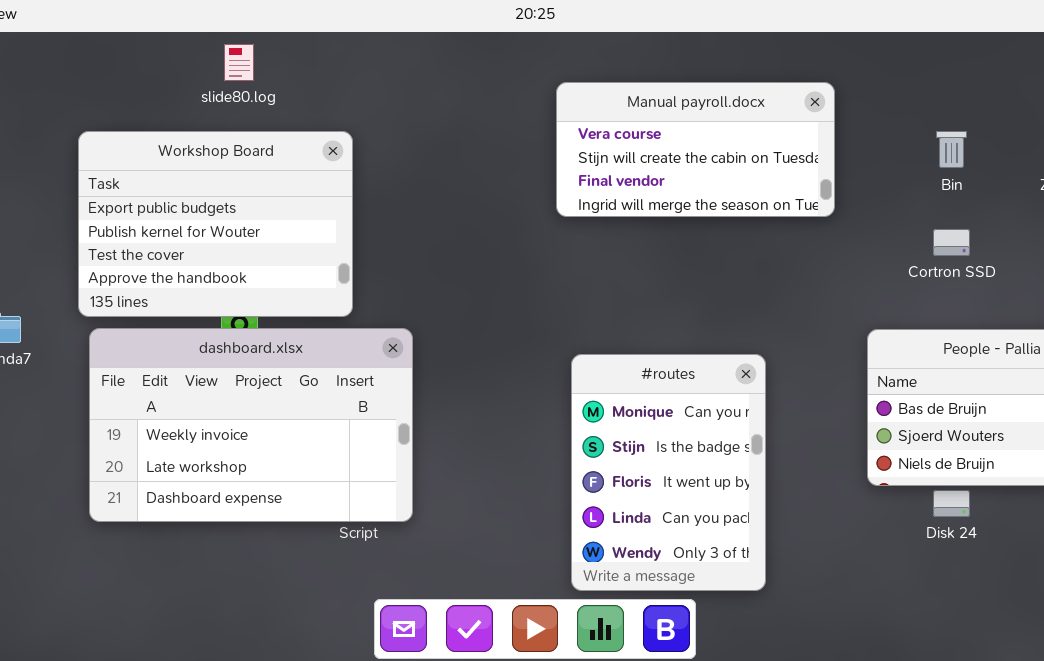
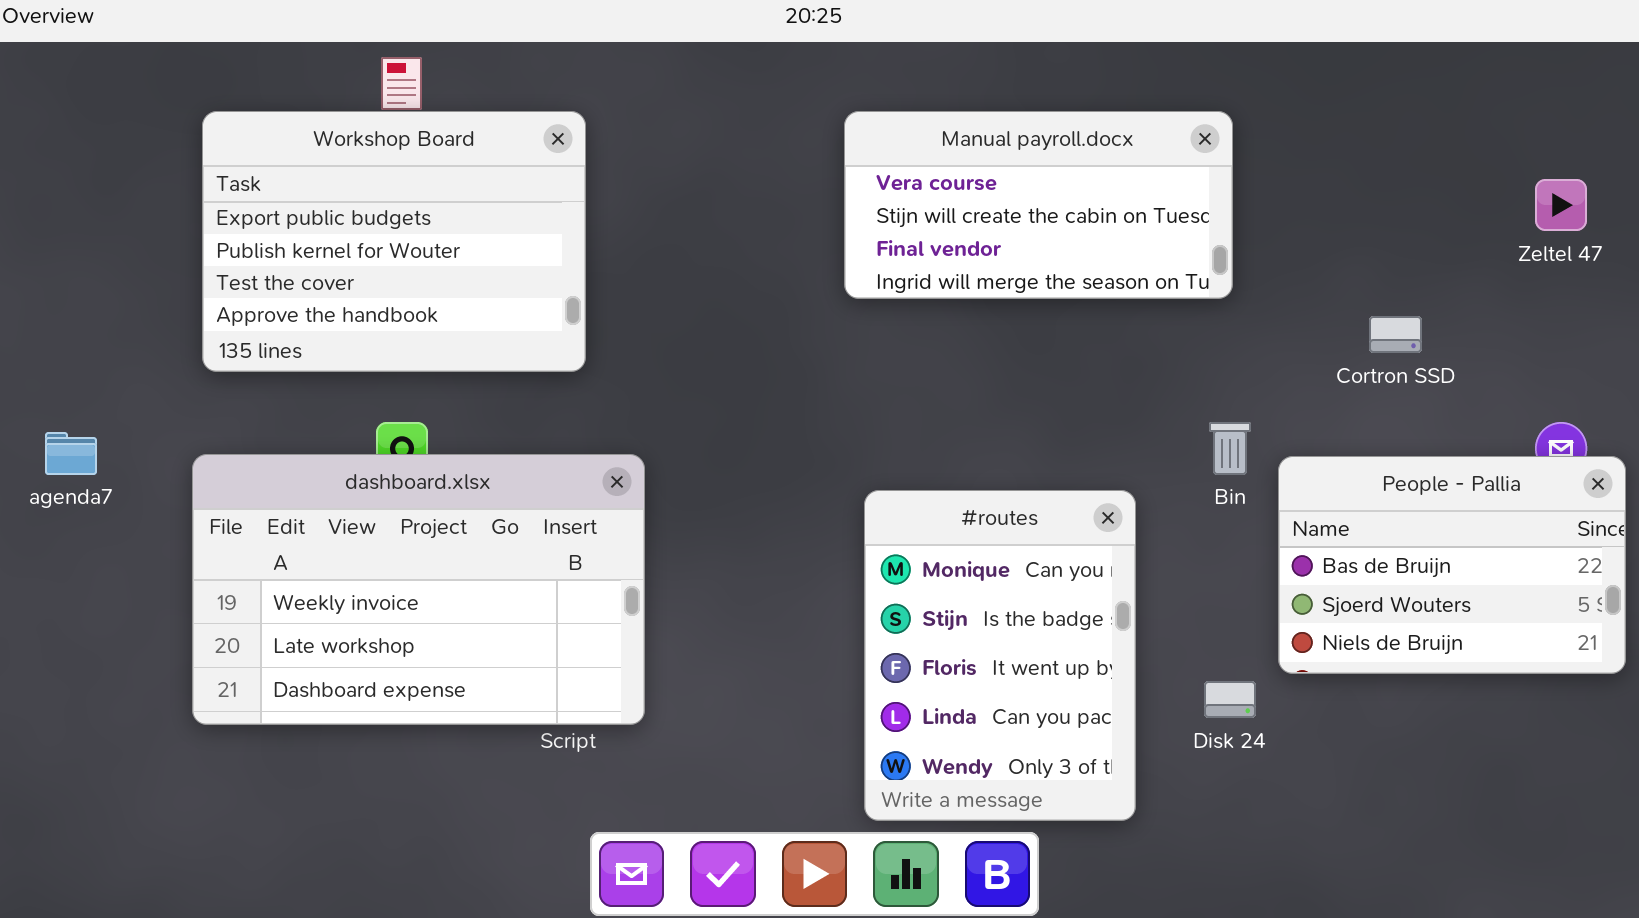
Workshop Board: [78,131,353,317] -> [202,111,586,372], moved
Bin: [936,131,967,168] -> [1209,422,1251,475], moved
Disk 24: [933,490,970,517] -> [1204,681,1256,718], moved

